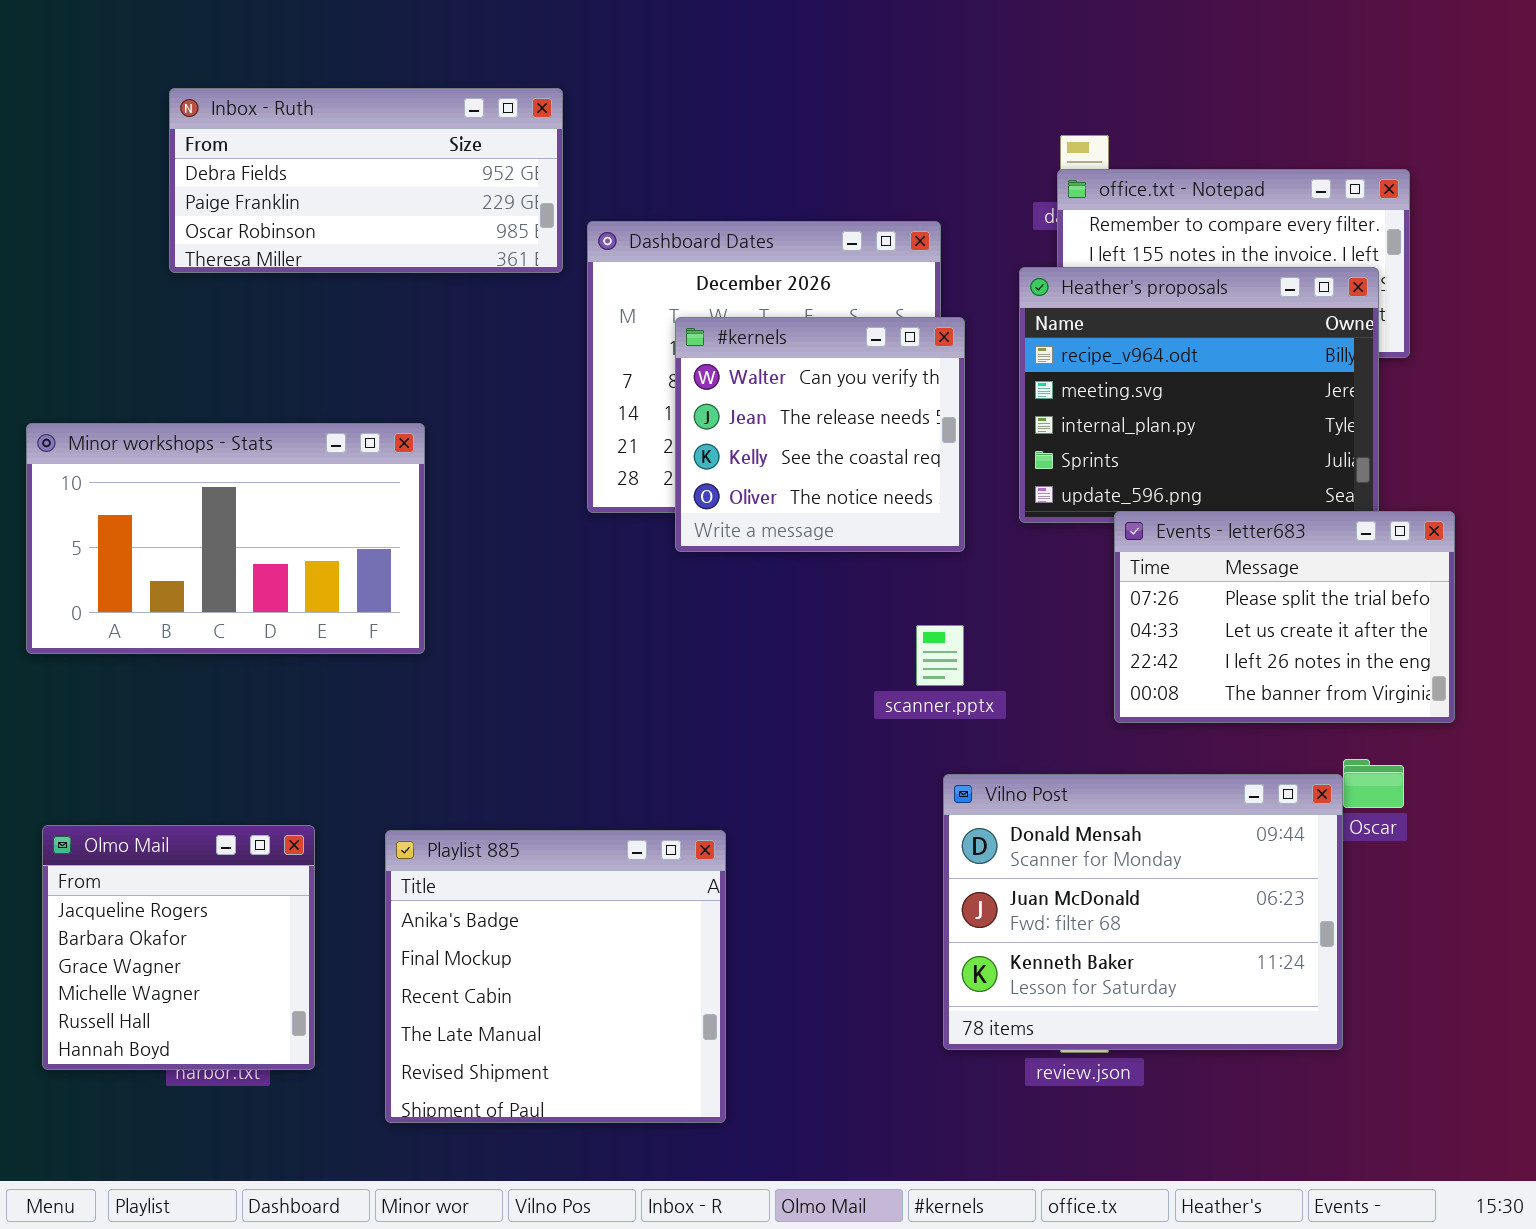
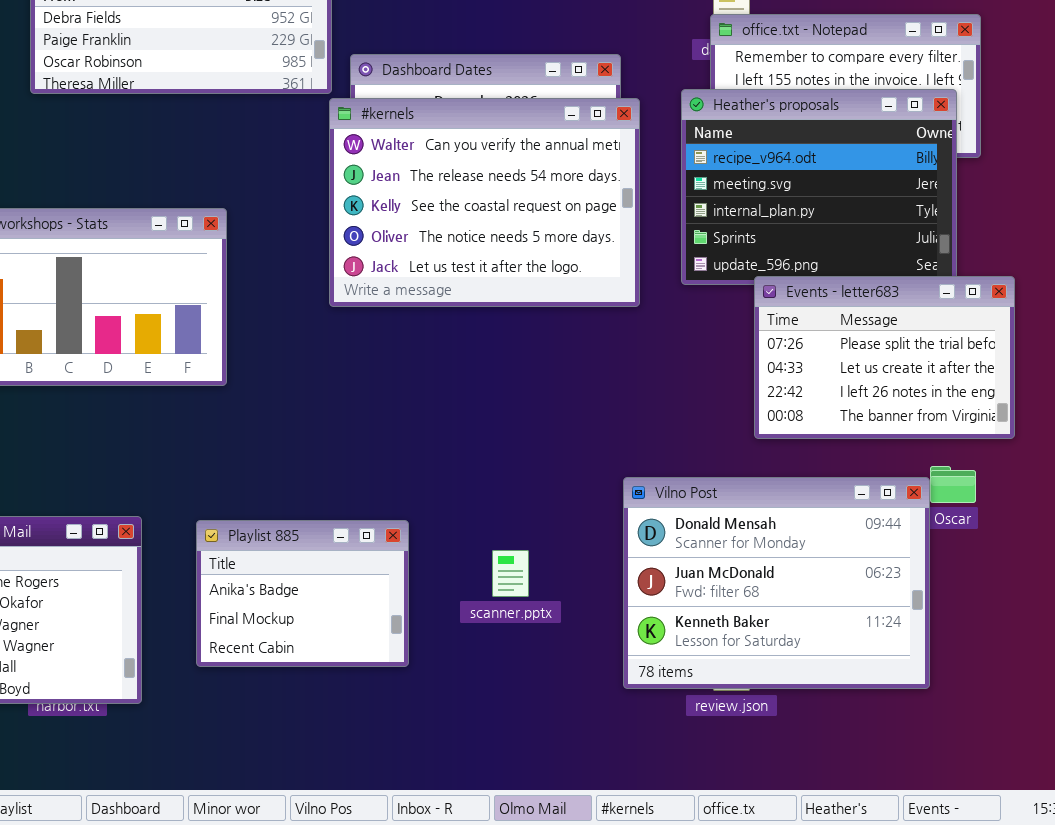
#kernels: [675,317,965,552] -> [329,98,640,307], resized
scanner.pptx: [916,625,964,686] -> [492,550,529,597], moved
Playlist 885: [385,830,726,1123] -> [196,520,409,667], resized

